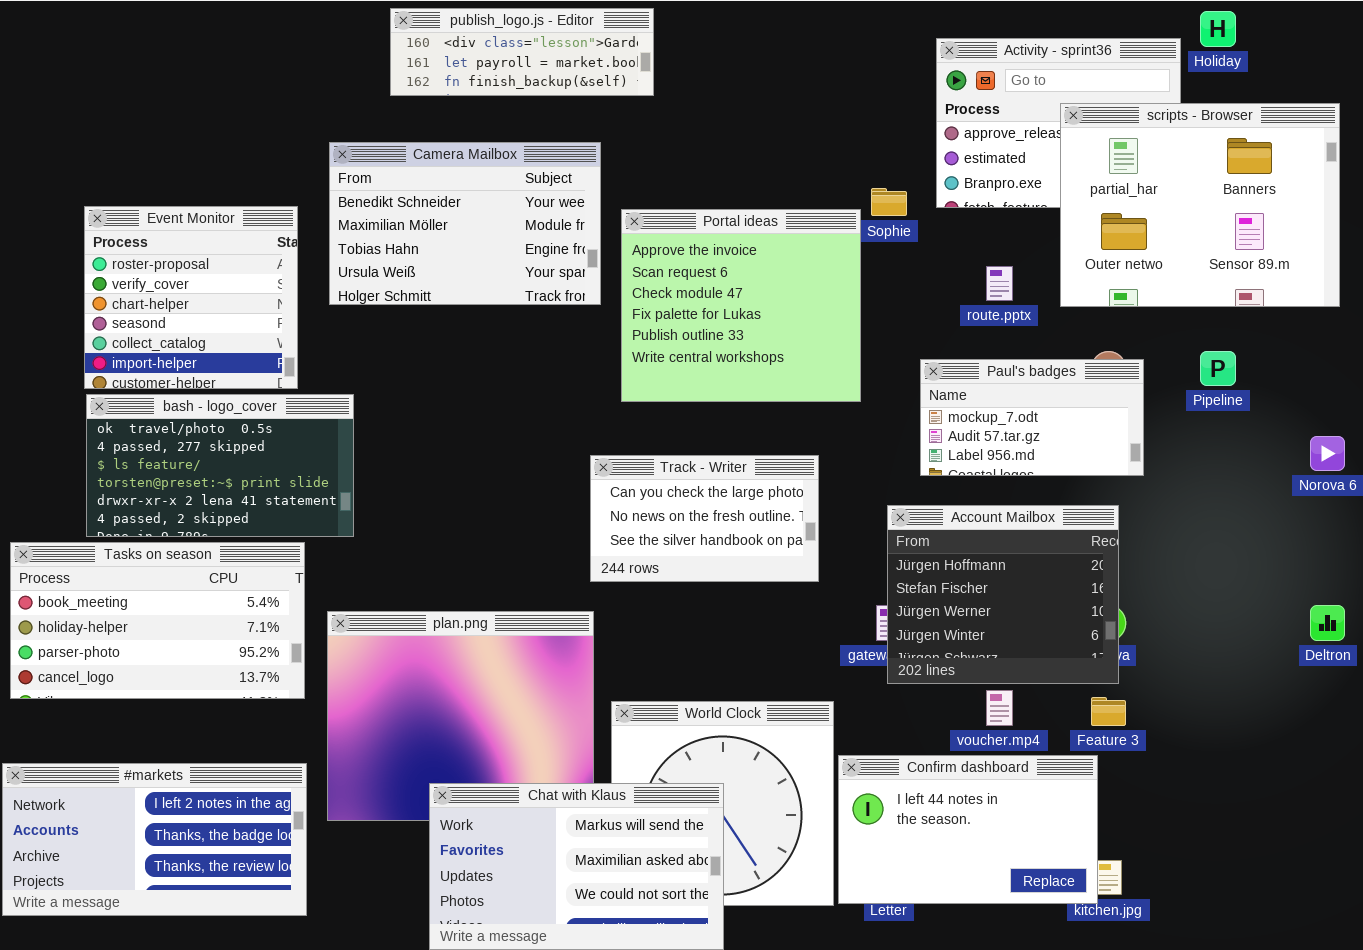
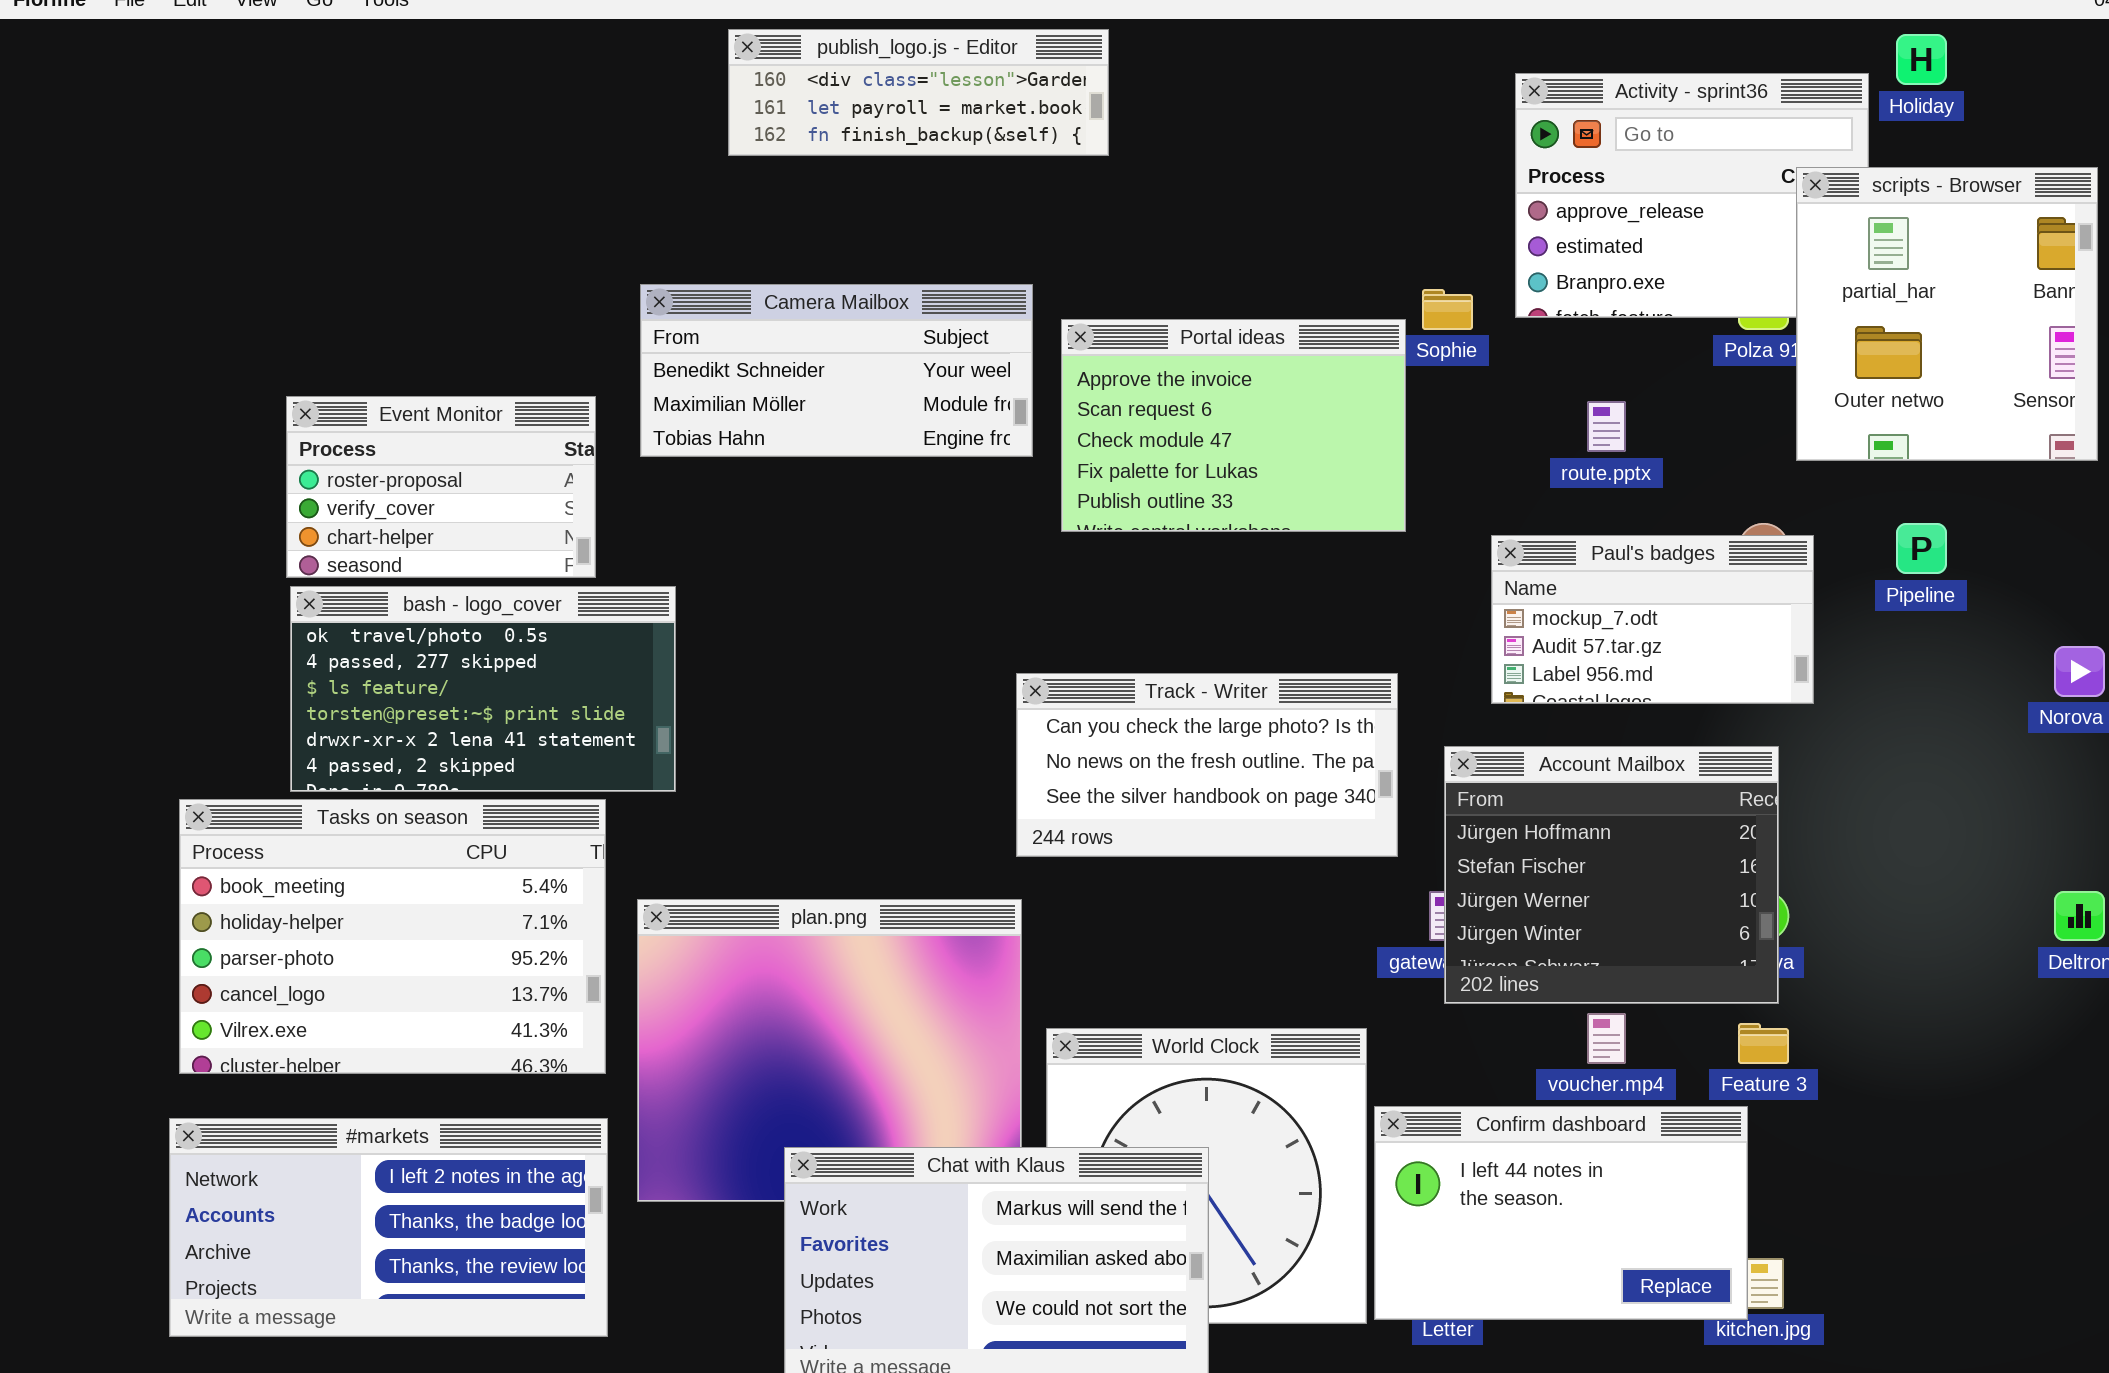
scripts - Browser: [1060,103,1340,307] -> [1796,167,2098,461], resized
Camera Mailbox: [329,142,601,305] -> [640,284,1033,457], resized
Event Monitor: [84,206,298,389] -> [286,396,596,578], resized
Portal ideas: [621,209,861,402] -> [1061,319,1406,532], resized
Track - Writer: [590,455,819,582] -> [1016,673,1398,857], resized
Tasks on season: [10,542,305,699] -> [179,799,606,1074], resized

